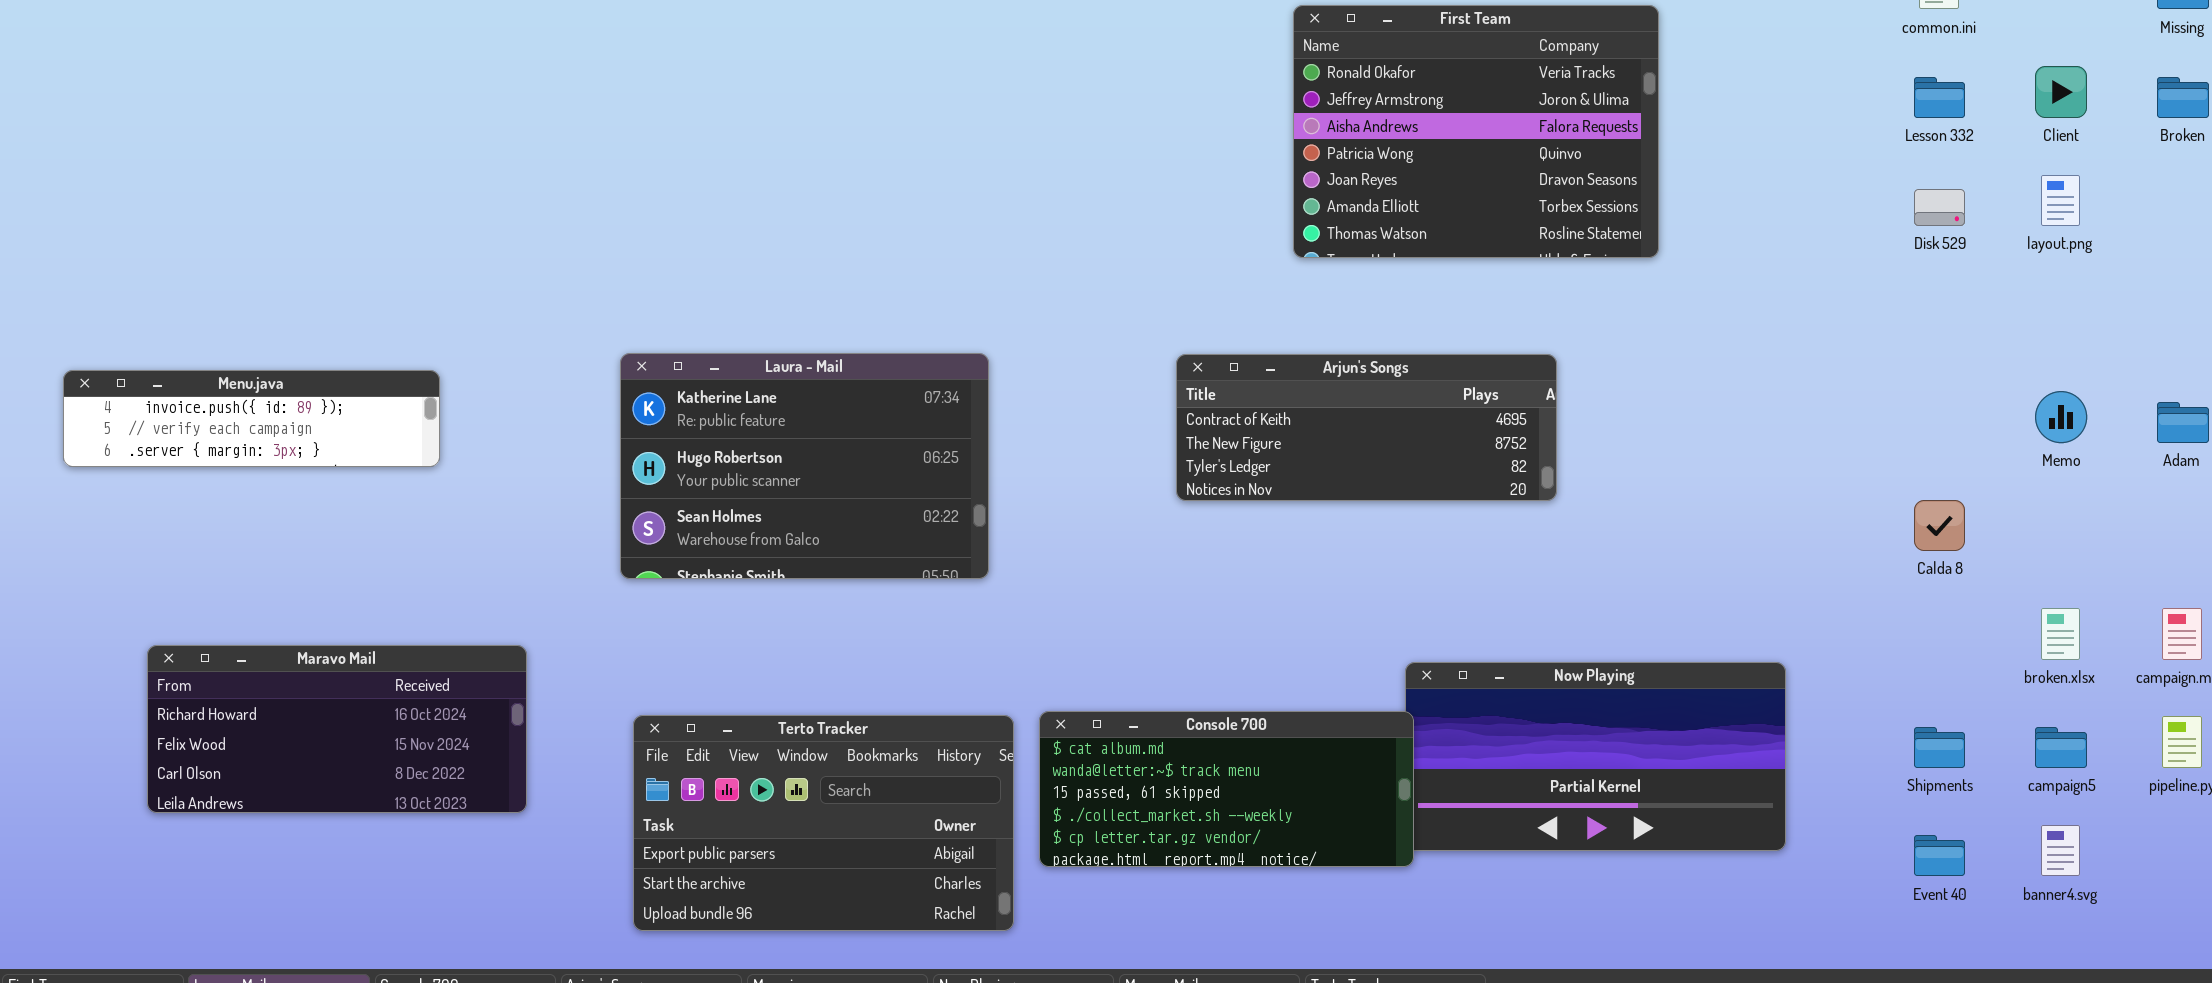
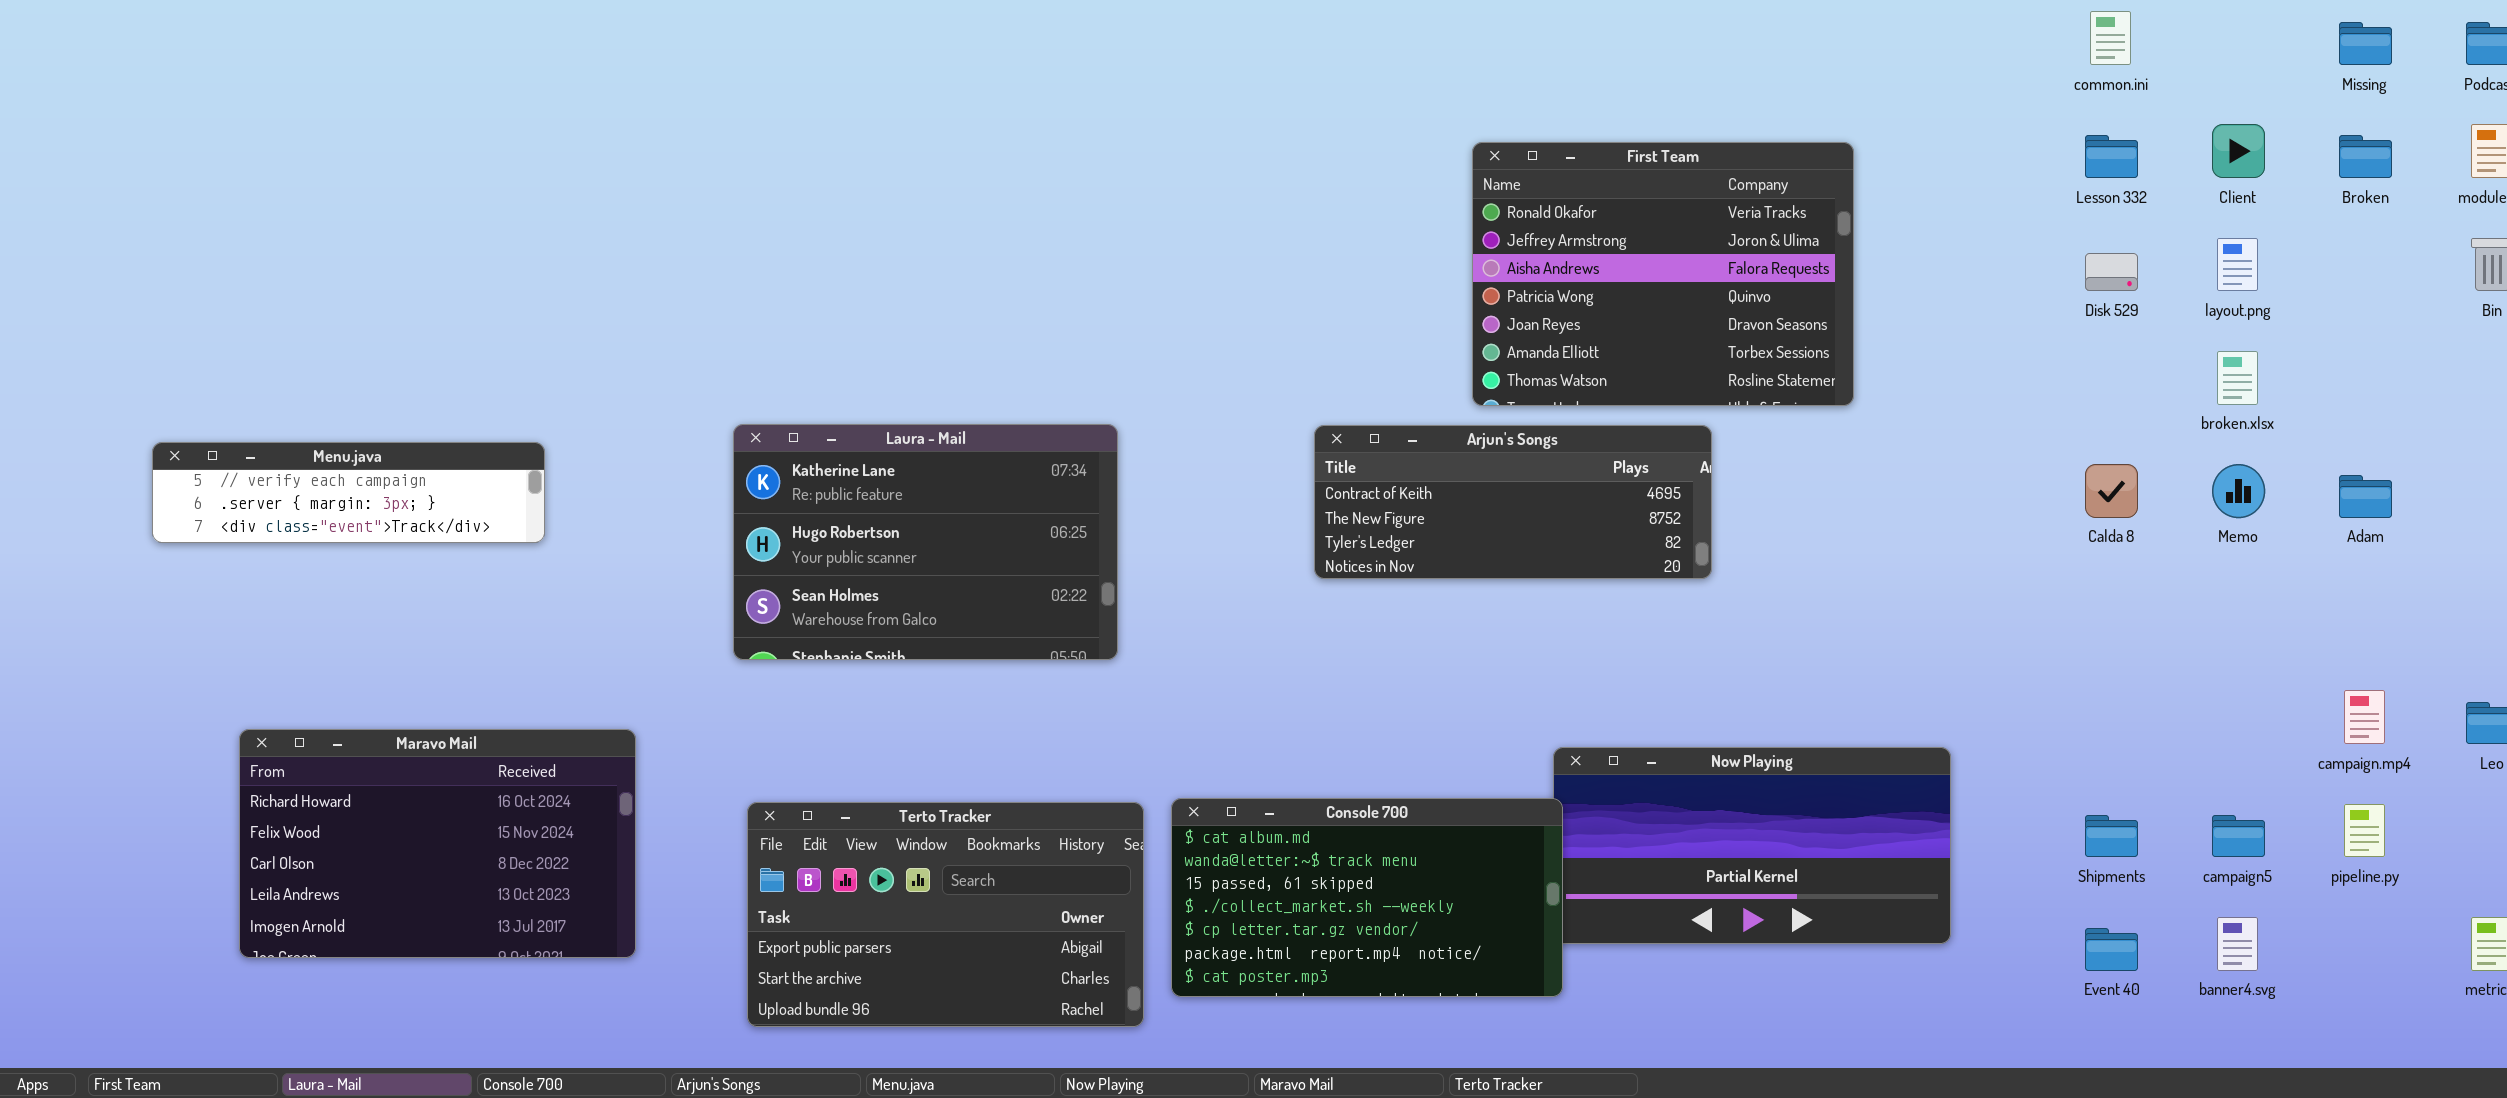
First Team: [1293,5,1659,258] -> [1472,142,1854,406], moved
Menu.java: [63,370,440,467] -> [152,442,545,543], scrolled down 1 row
Calda 8: [1914,500,1965,551] -> [2085,464,2138,518], moved
broken.xlsx: [2041,608,2080,660] -> [2217,351,2258,405], moved
Maravo Mail: [147,645,527,813] -> [239,729,636,958], resized
Console 700: [1039,711,1414,867] -> [1171,798,1563,997], resized

